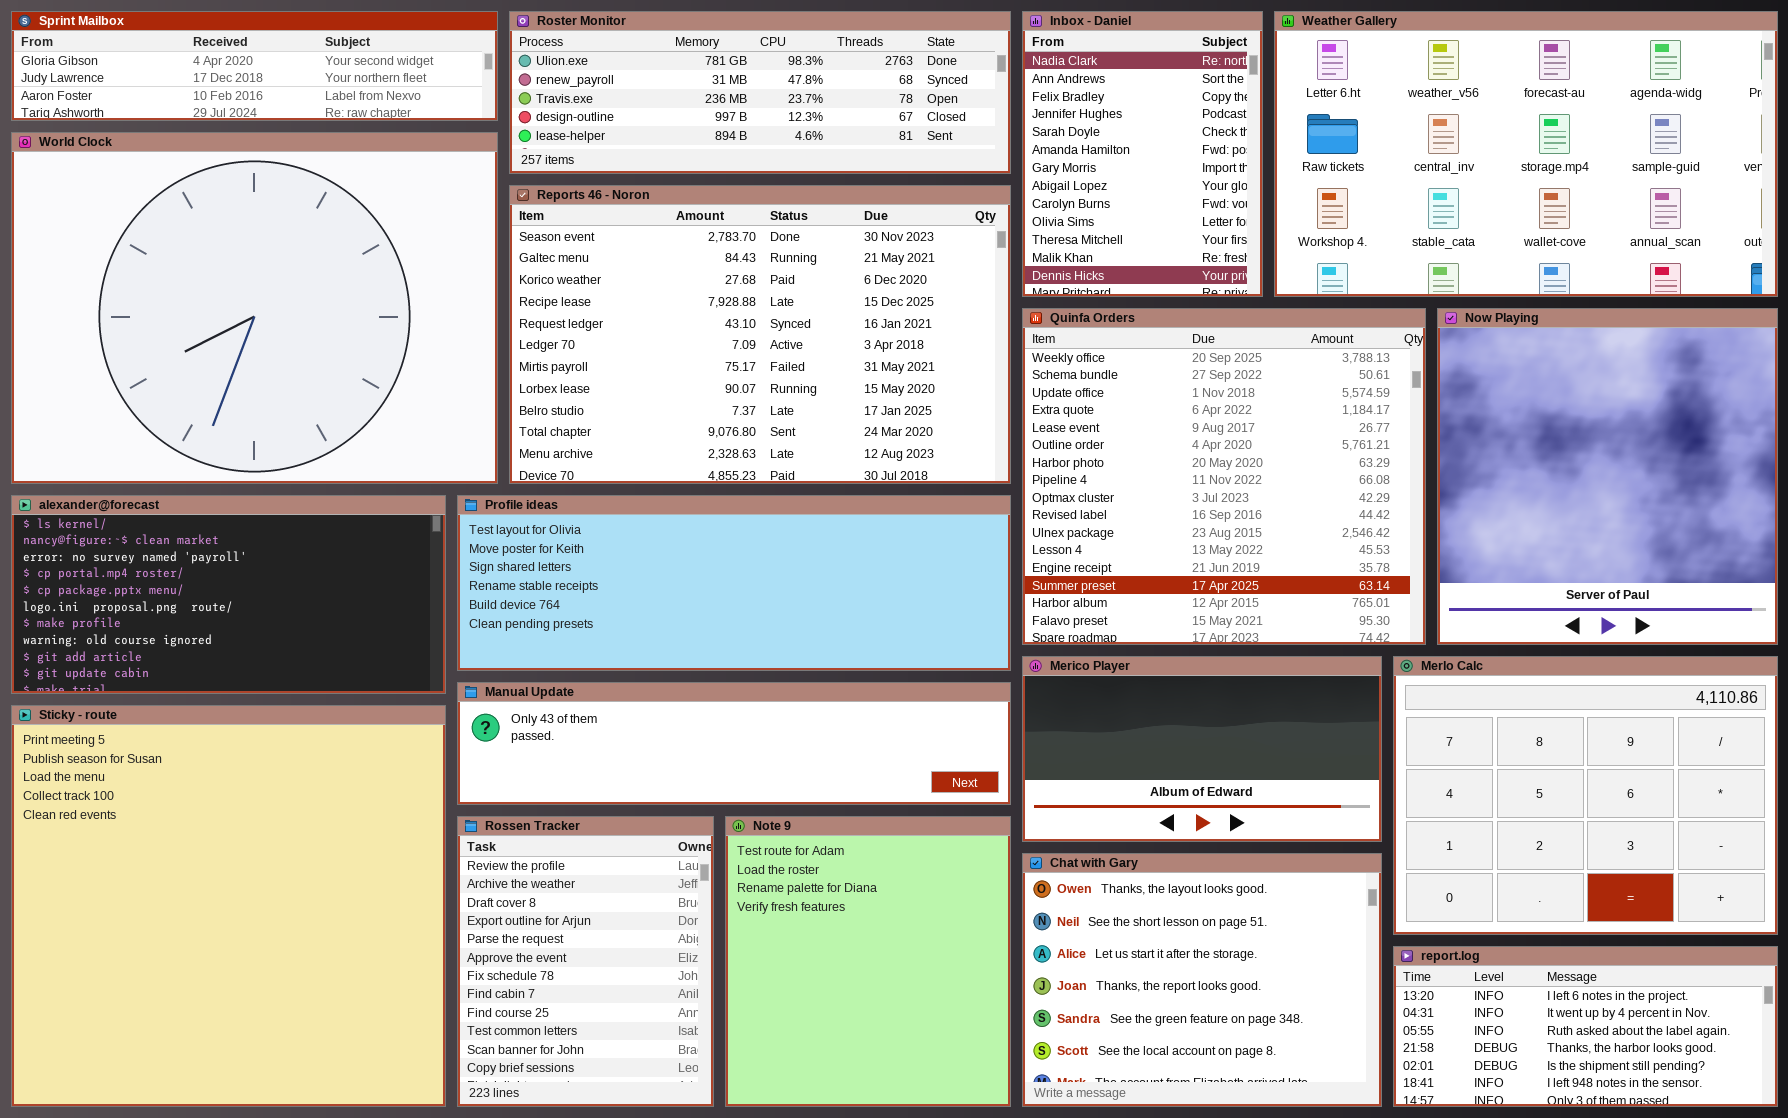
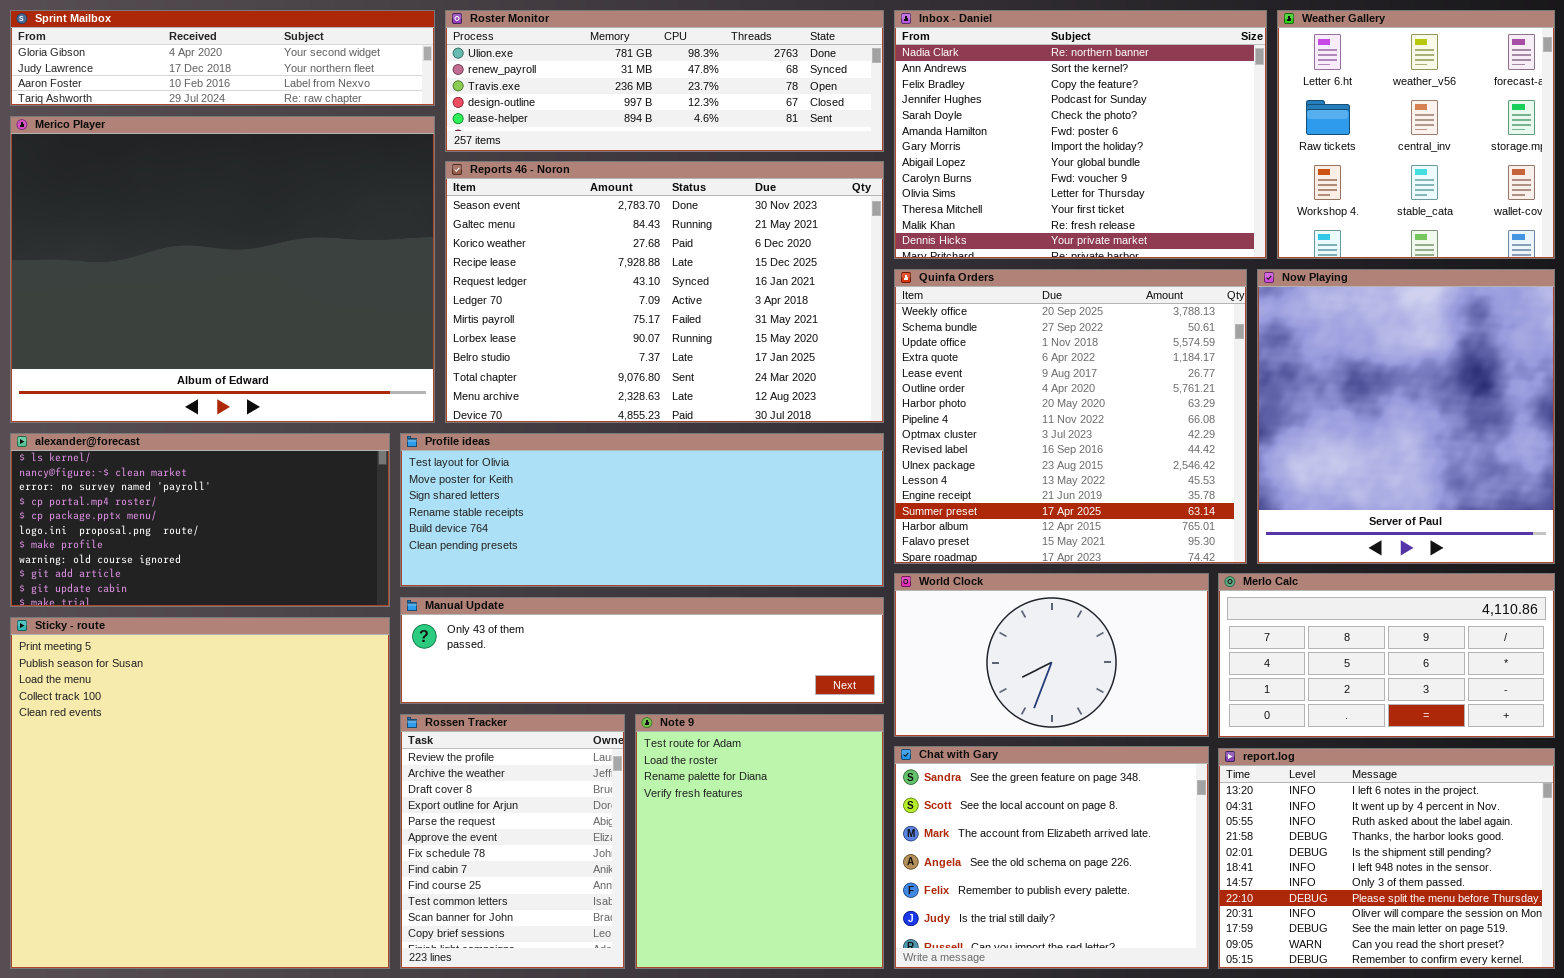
Inbox - Daniel: [1022,11,1263,297] -> [894,10,1267,259], resized
Weather Gallery: [1274,11,1778,297] -> [1277,10,1555,259], resized
World Clock: [11,132,498,484] -> [894,573,1209,737], moved, resized
Merico Player: [1022,656,1382,842] -> [10,116,435,423], moved, resized
Merlo Calc: [1393,656,1778,935] -> [1218,573,1555,738], resized
Chat with Gary: [1022,853,1382,1107] -> [894,746,1209,969], scrolled down 4 rows
report.log: [1393,946,1778,1107] -> [1218,748,1555,969], resized

